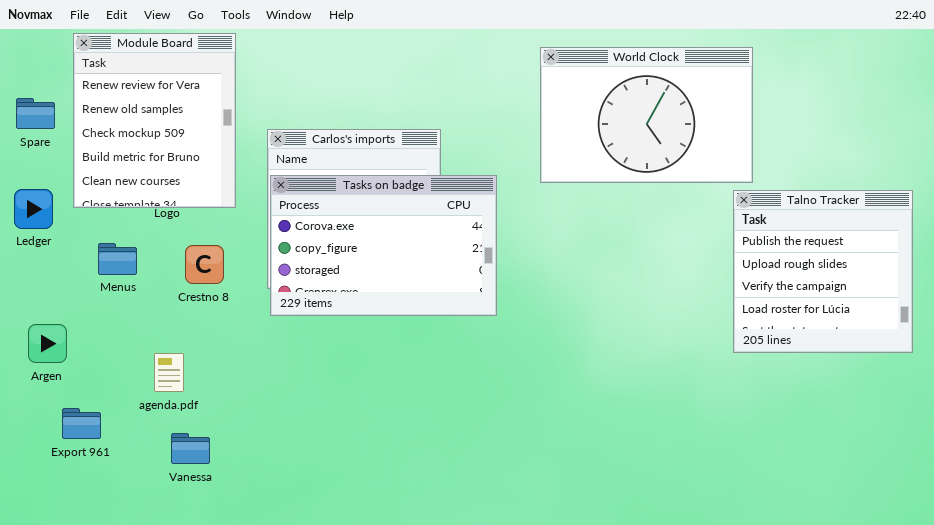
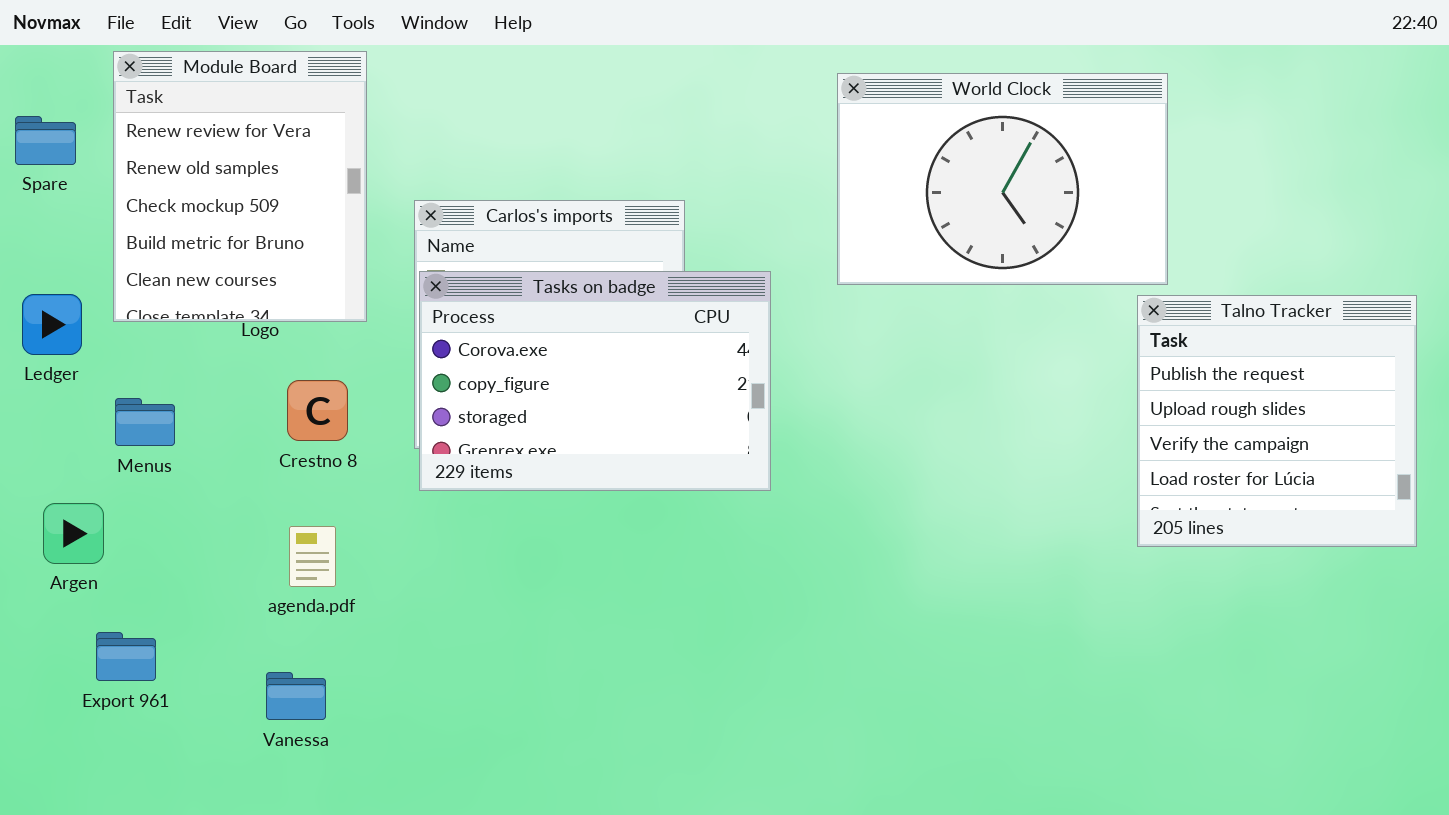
Spare: [16,98,55,129] -> [15,116,76,165], moved
Menus: [98,243,137,275] -> [115,398,175,446], moved
agenda.pdf: [154,353,184,392] -> [289,526,336,587], moved

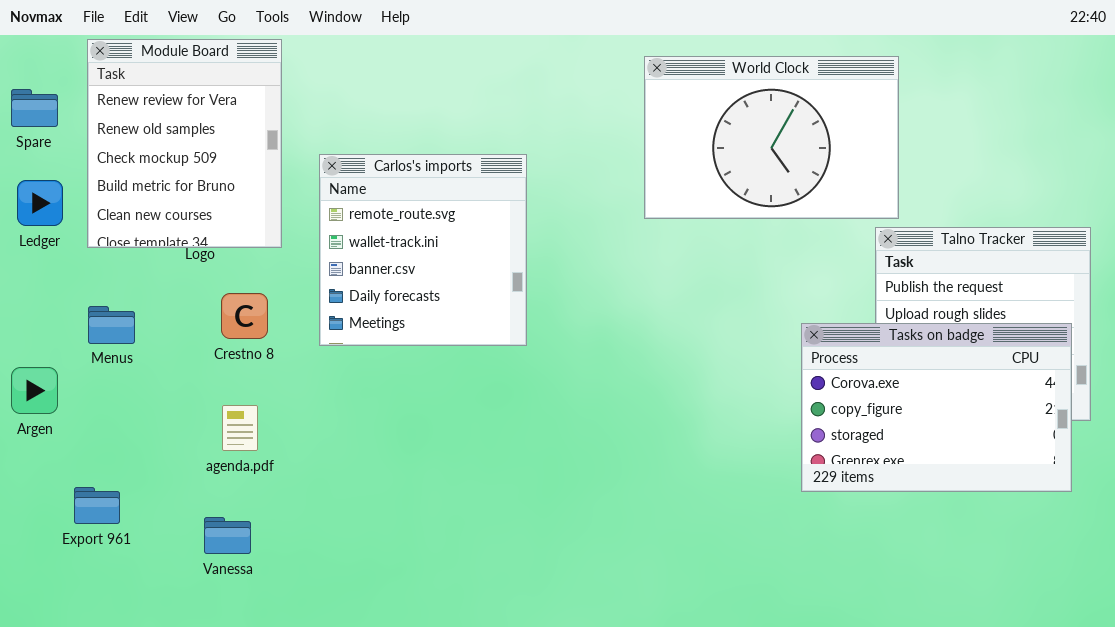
Tasks on badge: [419,271,771,491] -> [801,323,1072,492], moved
Ledger: [22,294,82,355] -> [17,180,63,226], moved
Argen: [43,503,104,564] -> [11,367,58,414], moved

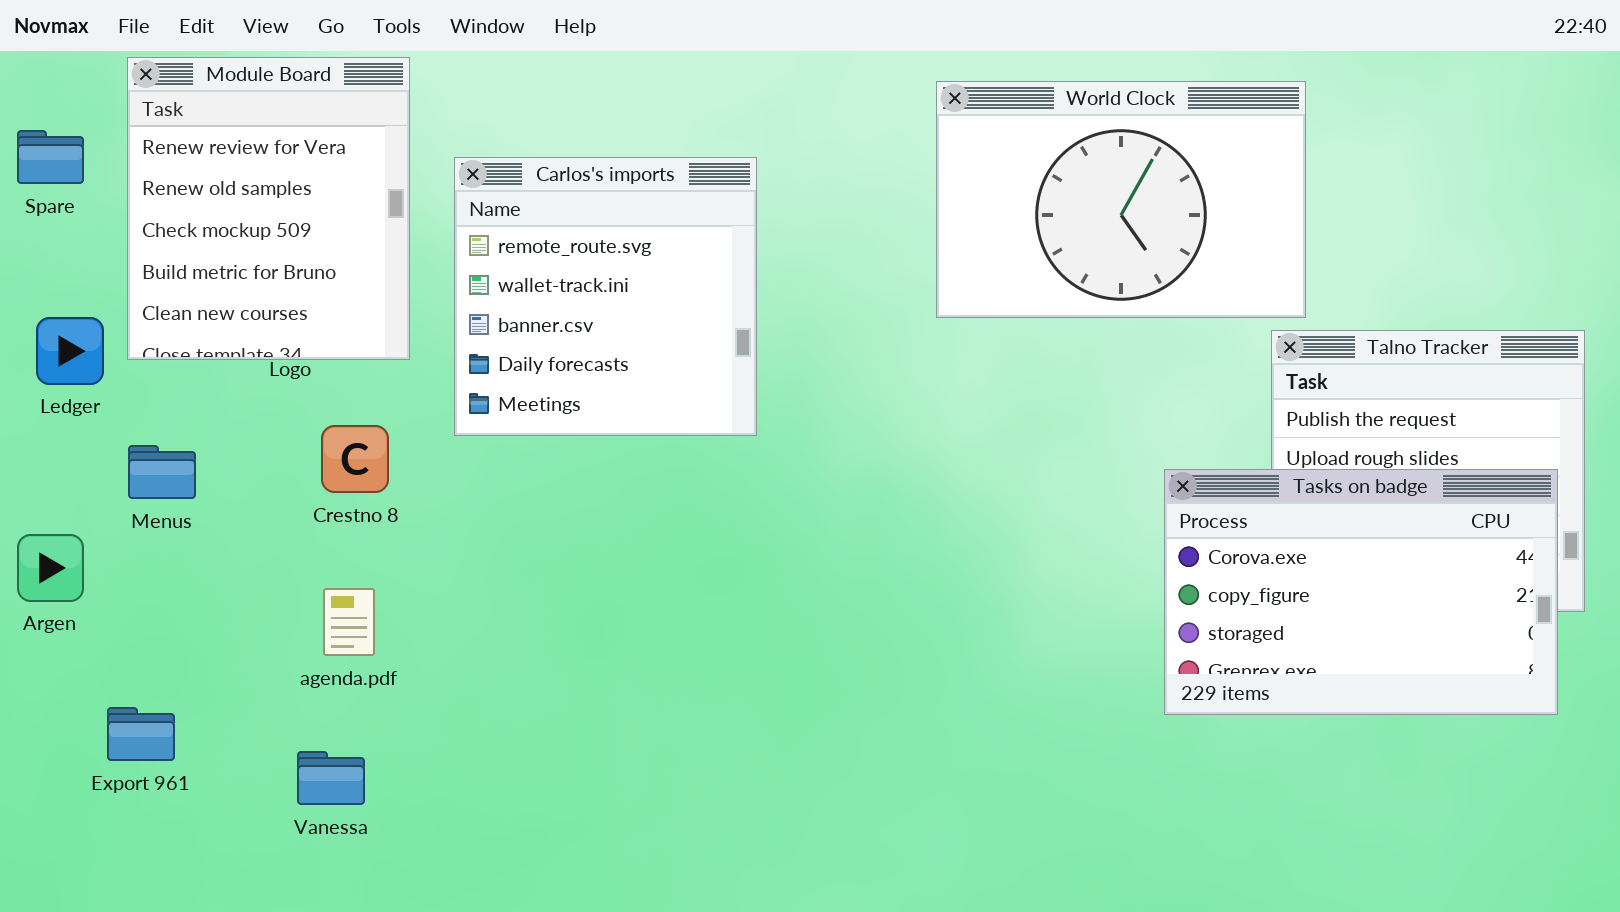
Carlos's imports: [319,154,527,346] -> [454,157,757,436], moved
Ledger: [17,180,63,226] -> [36,317,104,385], moved

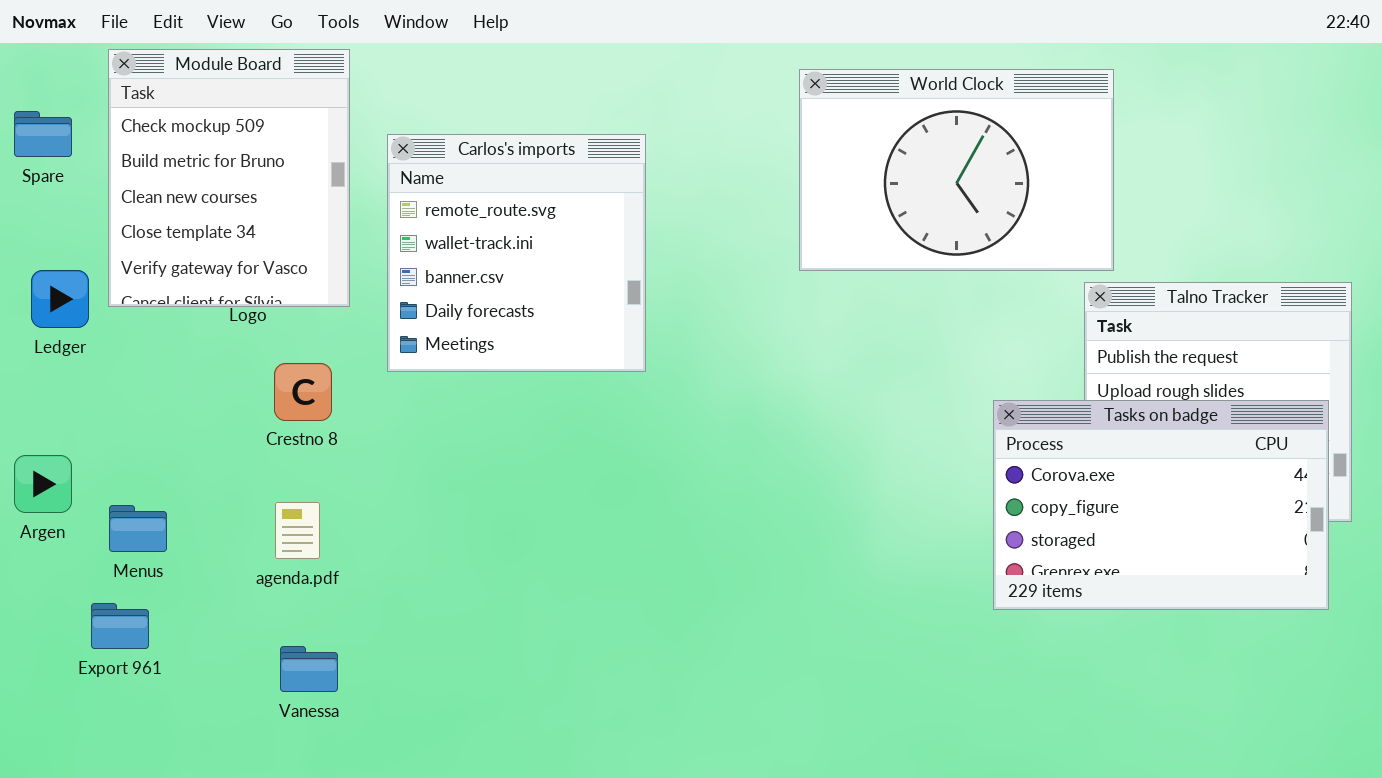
Module Board: [127,57,410,360] -> [108,49,350,307], scrolled down 2 rows
Menus: [128,445,196,499] -> [109,505,167,552], moved
Vanessa: [297,751,365,805] -> [280,646,338,692], moved

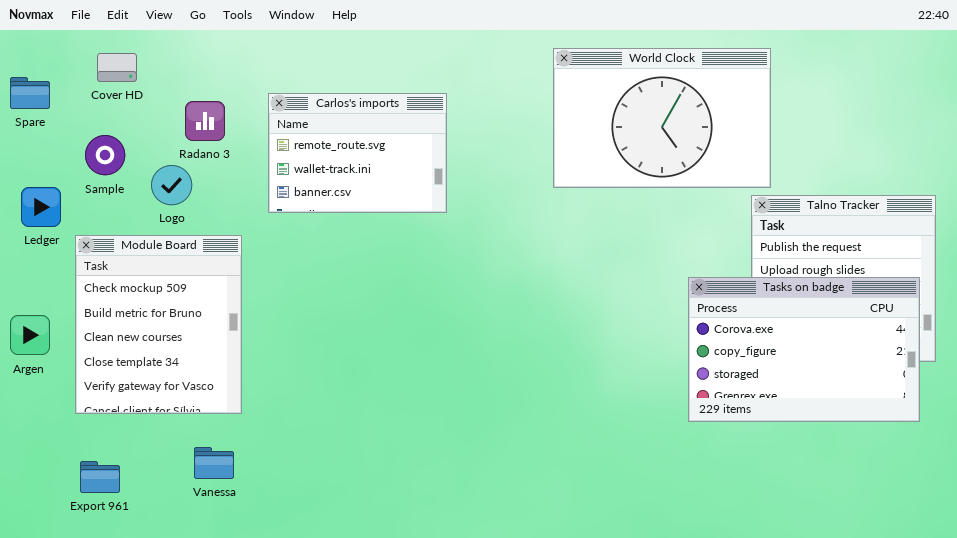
Module Board: [108,49,350,307] -> [75,235,242,414], moved
Carlos's imports: [387,134,646,372] -> [268,93,447,213], resized
Export 961: [91,603,149,649] -> [80,461,120,493], moved

